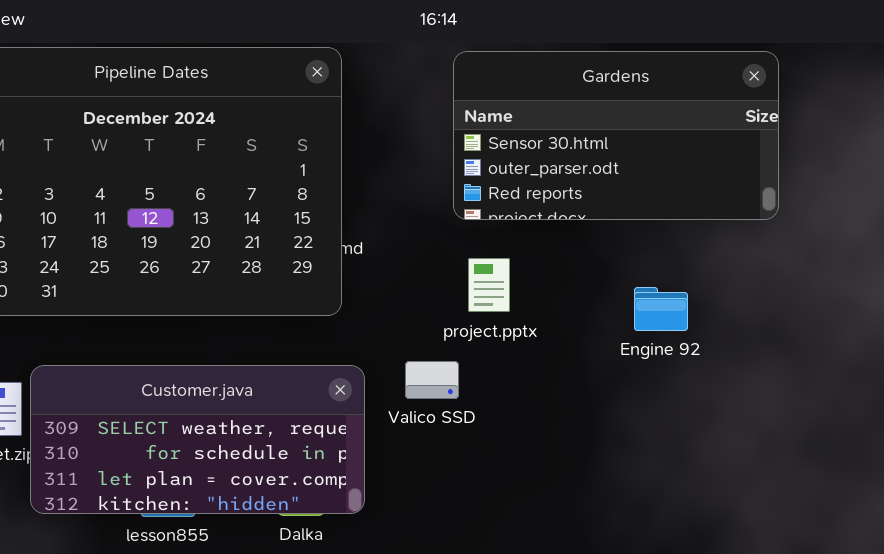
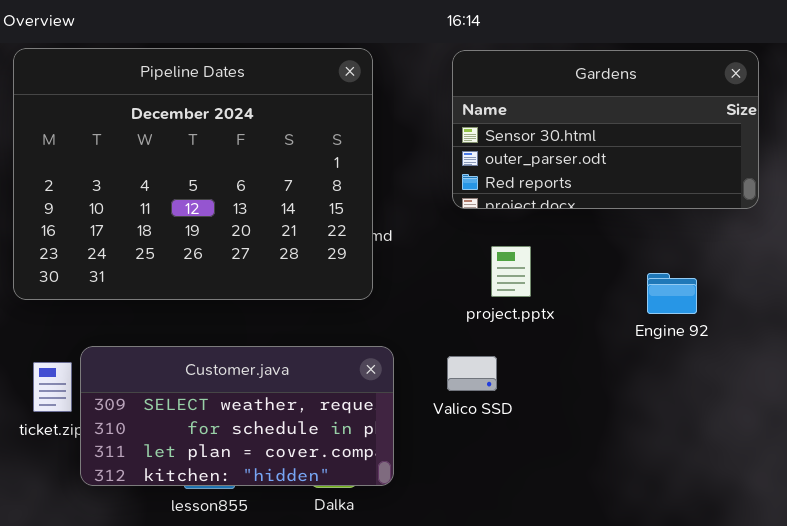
Gardens: [453,51,779,220] -> [452,50,759,209], moved
Valico SSD: [405,361,459,399] -> [447,356,497,391], moved

